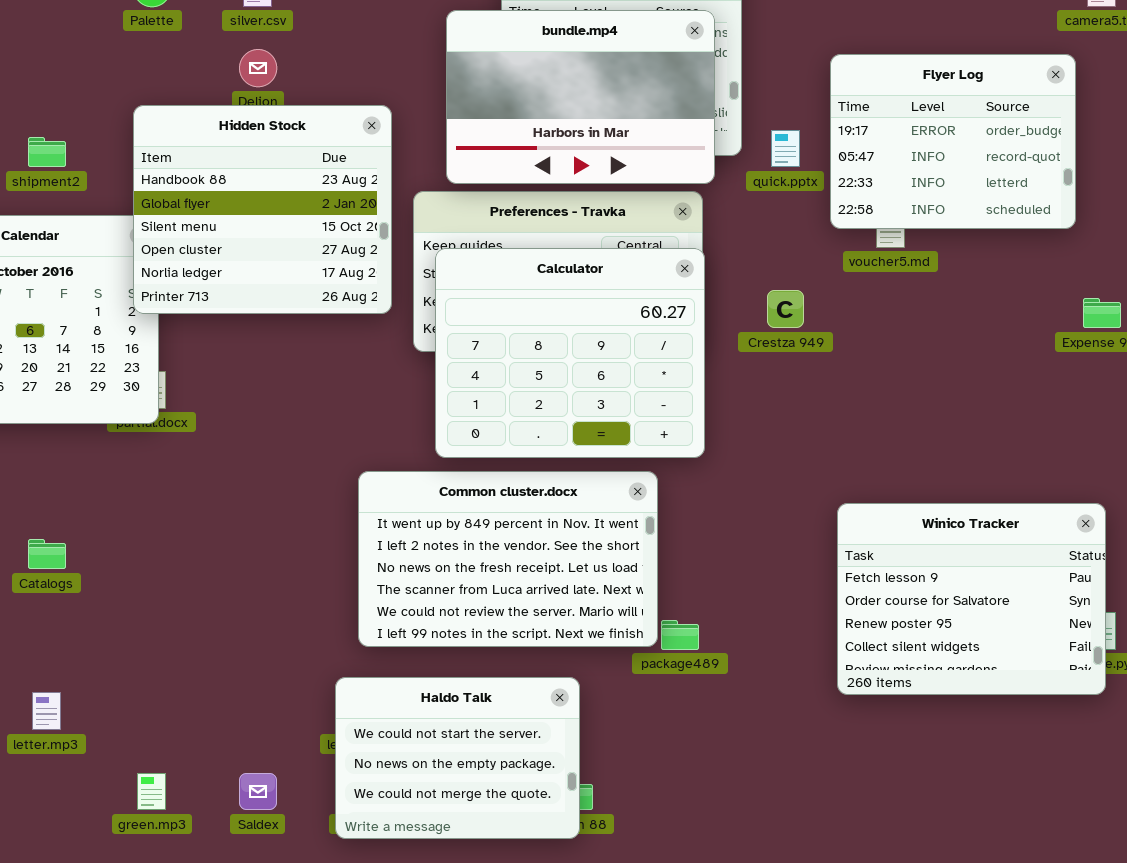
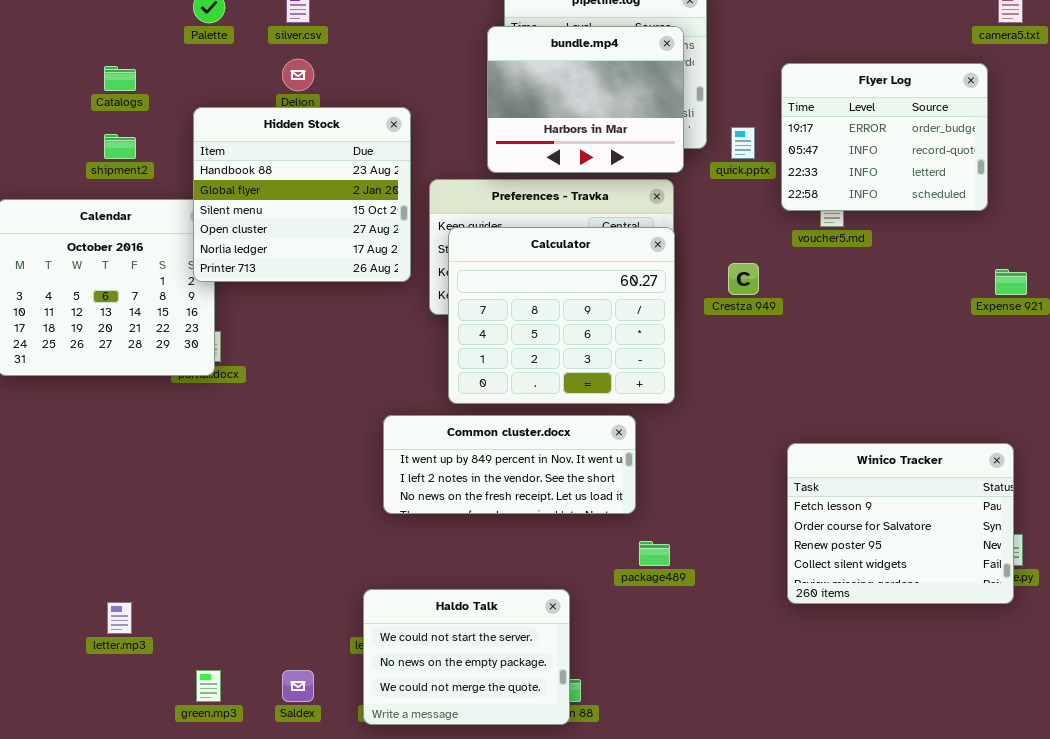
bundle.mp4: [446,10,715,184] -> [487,26,684,173], resized
Common cluster.docx: [358,471,658,647] -> [383,415,636,514], resized
Catalogs: [28,539,66,569] -> [104,66,136,91], moved

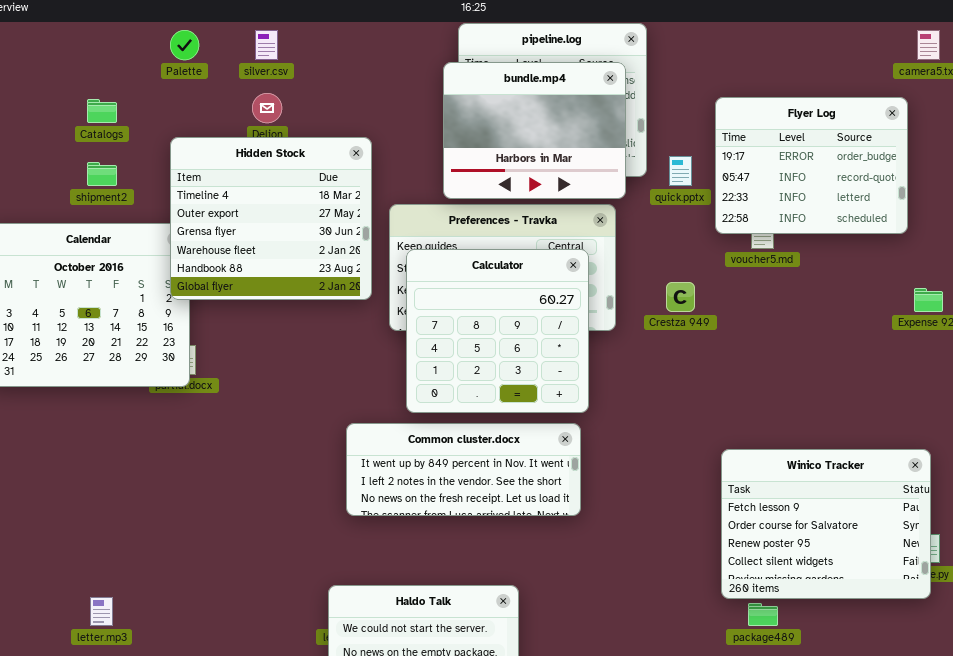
Hidden Stock: [193,107,411,282] -> [170,137,372,300], scrolled up 4 rows
Calculator: [448,227,675,404] -> [406,249,589,413], resized
package489: [639,541,670,566] -> [748,603,778,626], moved

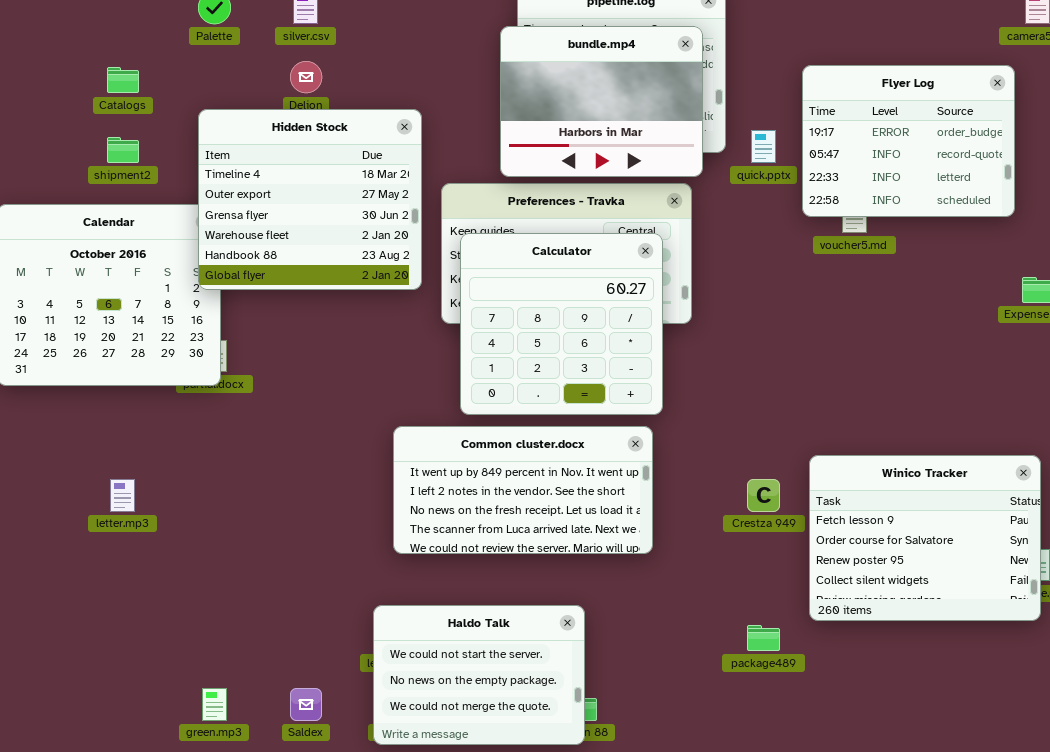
Crestza 949: [666,282,695,312] -> [747,479,780,512], moved
Common cluster.docx: [346,423,581,516] -> [393,426,653,554], resized
letter.mp3: [90,597,113,626] -> [110,479,135,512], moved
package489: [748,603,778,626] -> [747,625,780,651], moved

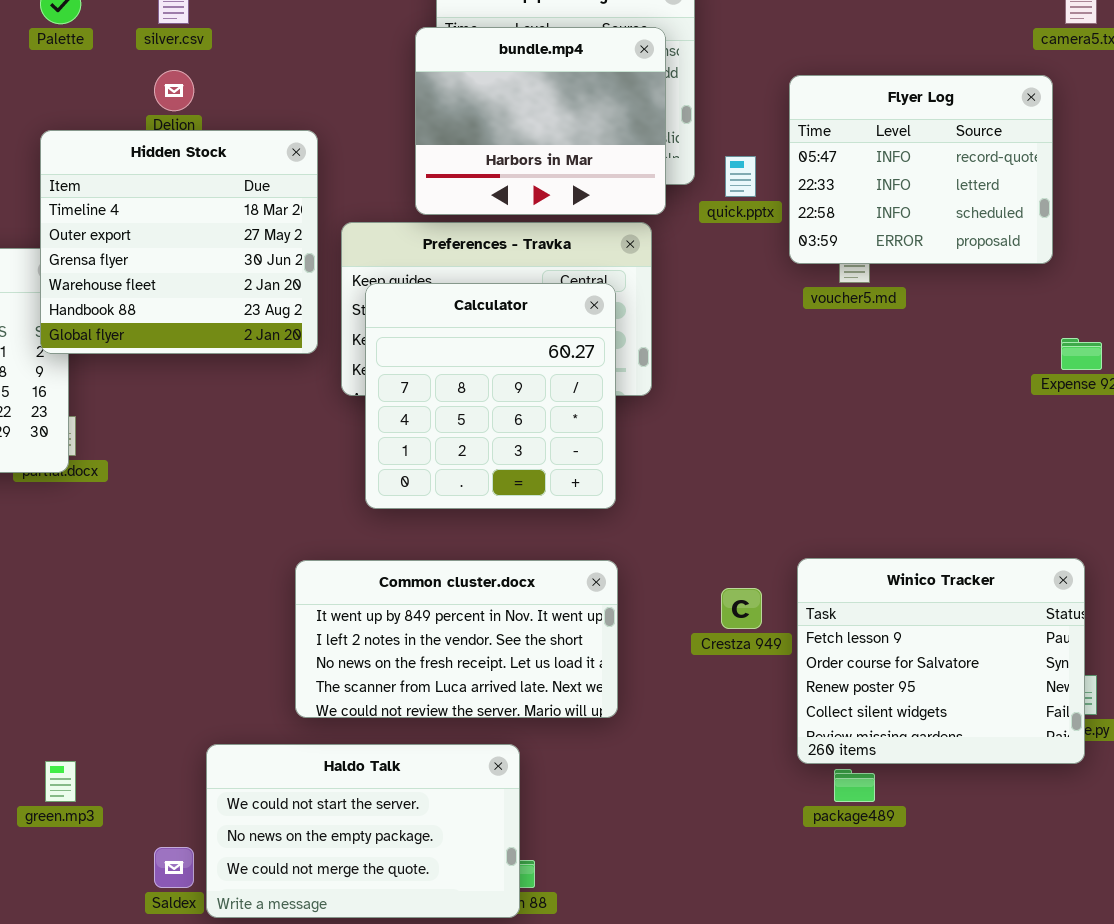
Flyer Log: [802,65,1015,217] -> [789,75,1053,264], scrolled down 1 row
Common cluster.docx: [393,426,653,554] -> [295,560,618,718], moved
Haldo Talk: [373,605,585,745] -> [206,744,520,918], resized
package489: [747,625,780,651] -> [834,769,875,802], moved
green.mp3: [202,688,227,721] -> [45,761,76,802], moved

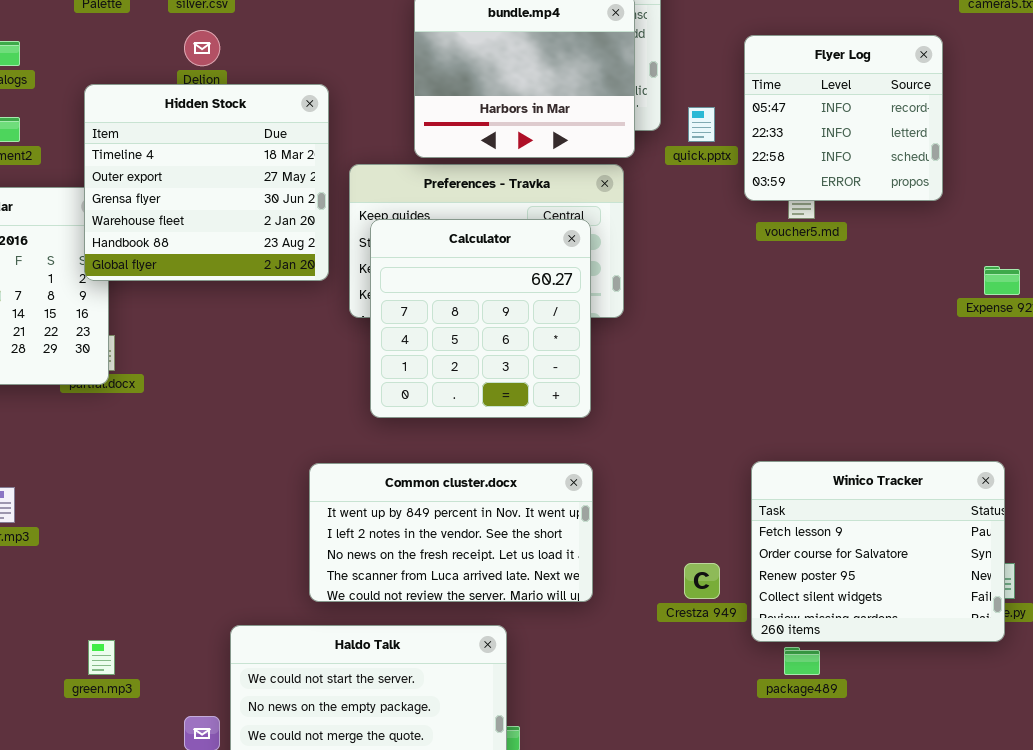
Flyer Log: [789,75,1053,264] -> [744,35,943,201], resized
Crestza 949: [721,588,762,629] -> [684,563,720,599], moved

